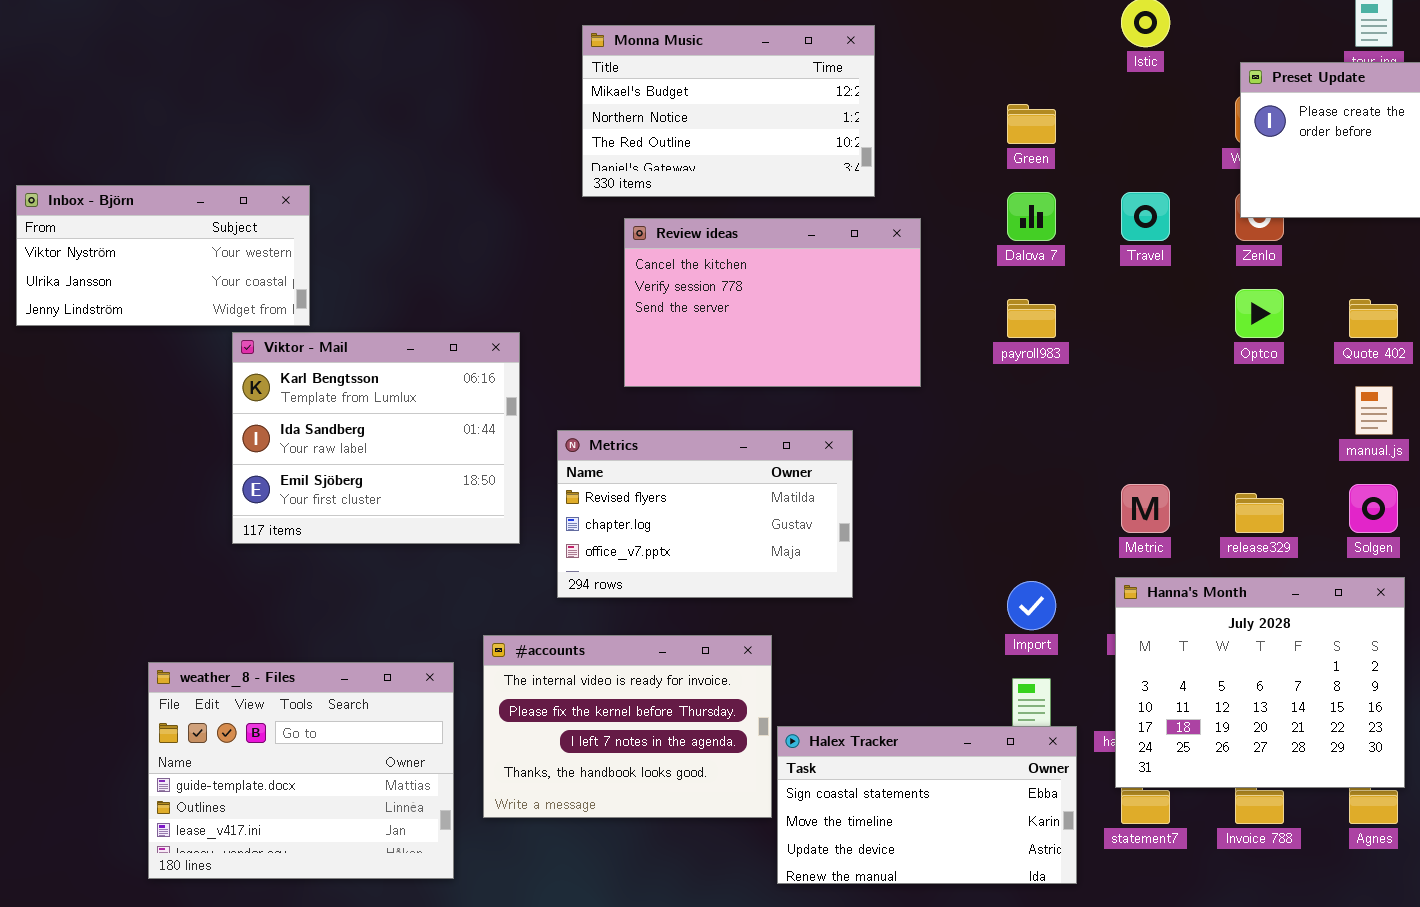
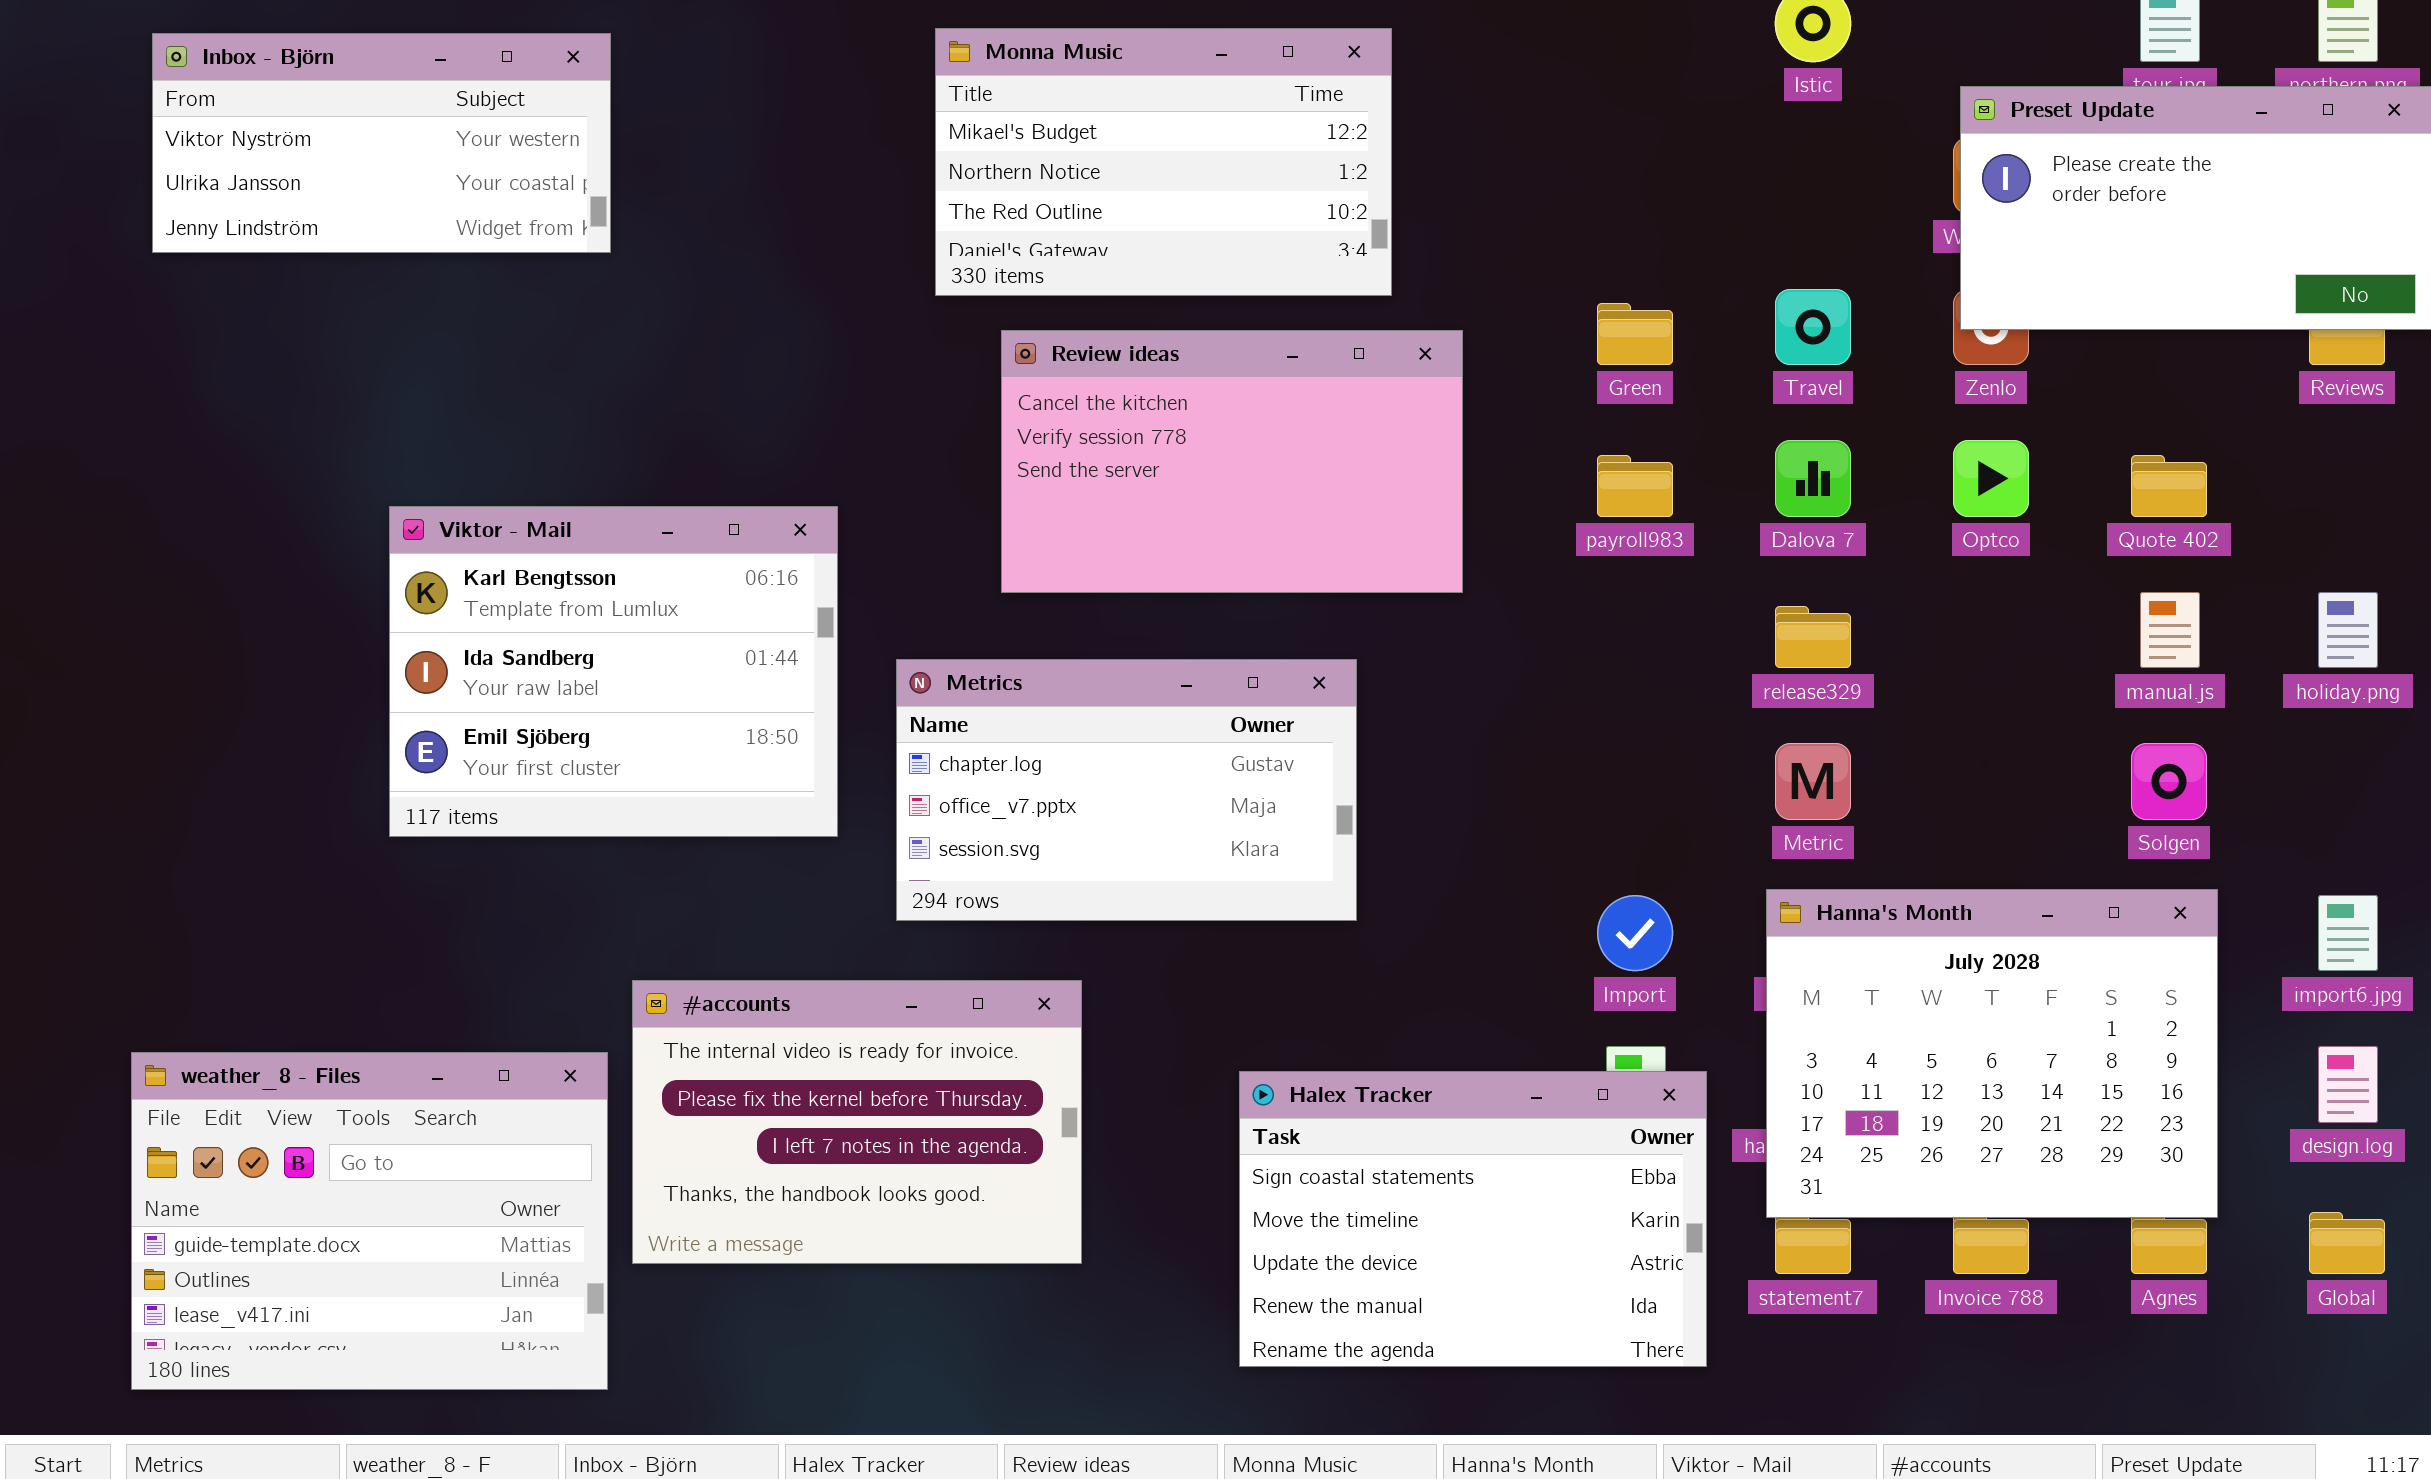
Green: [1007,104,1056,144] -> [1597,303,1673,365], moved
Inbox - Björn: [16,185,310,326] -> [152,33,611,253], moved
Dalova 7: [1007,192,1056,241] -> [1775,440,1851,517], moved
Metrics: [557,430,853,598] -> [896,659,1357,921], scrolled down 1 row
release329: [1235,493,1284,533] -> [1775,606,1851,668], moved
#accounts: [483,635,772,818] -> [632,980,1082,1264], moved
weather_8 - Files: [148,662,454,879] -> [131,1052,608,1390], moved
Halex Tracker: [777,726,1077,884] -> [1239,1071,1707,1367], resized

